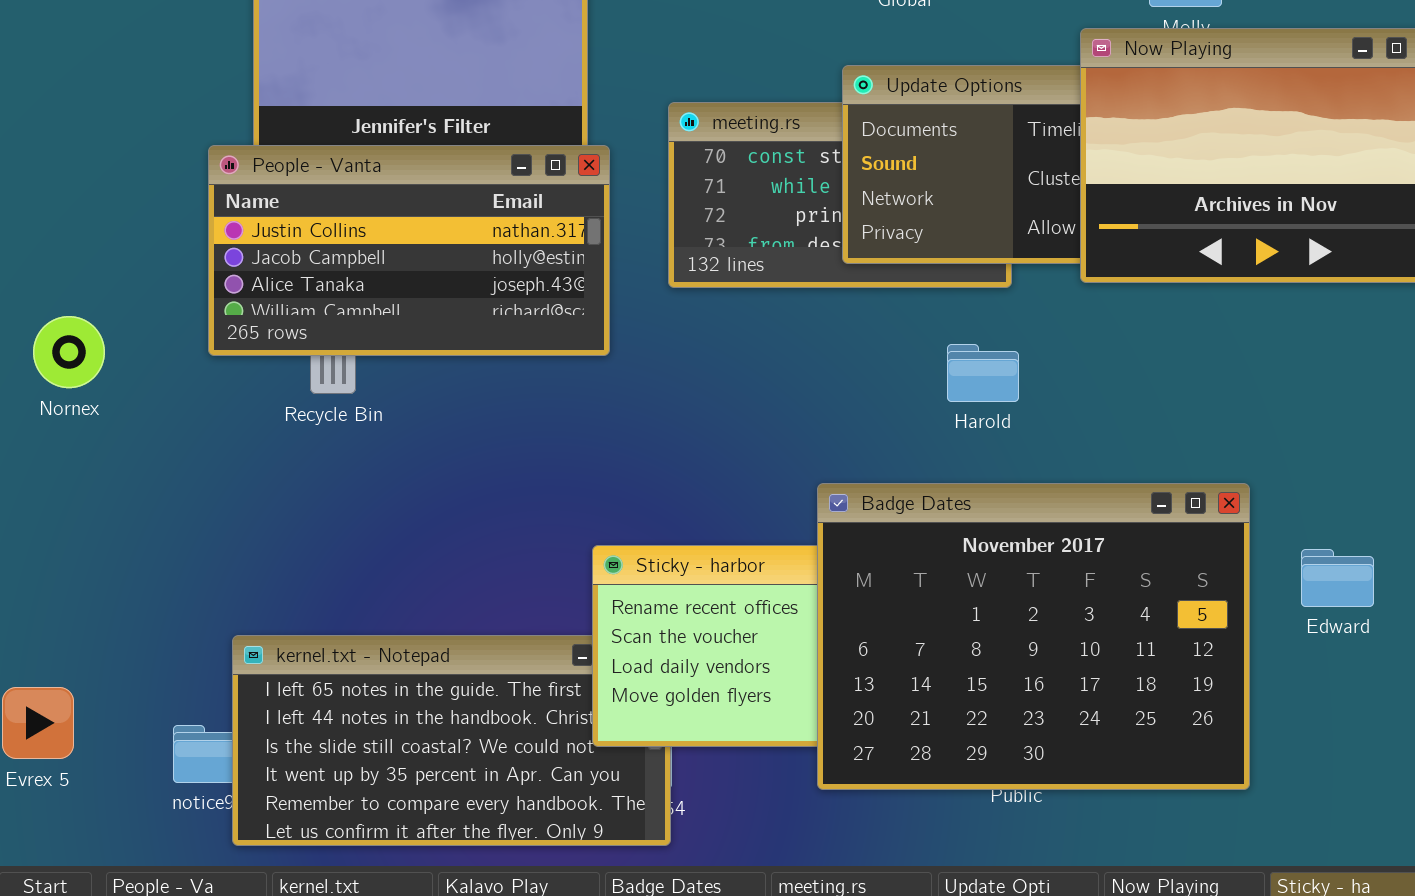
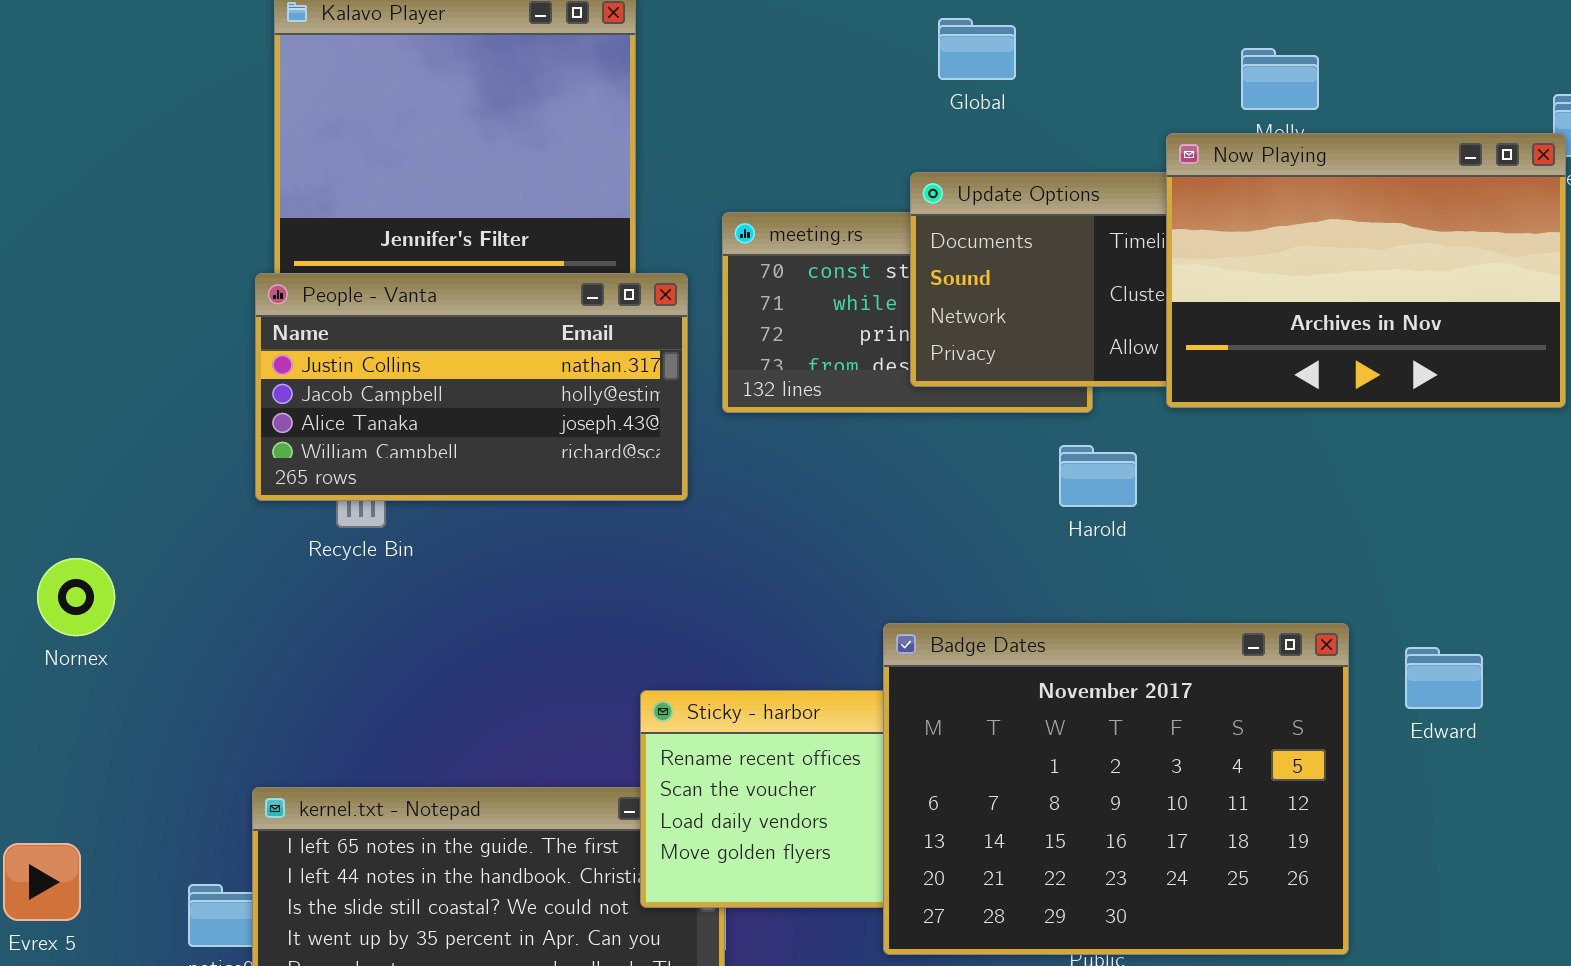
People - Vanta: [208,145,610,356] -> [255,273,688,501], moved
Nornex: [33,316,105,388] -> [37,558,115,636], moved
Harold: [947,344,1019,402] -> [1059,445,1137,507], moved
Edward: [1301,549,1374,607] -> [1405,647,1483,709], moved

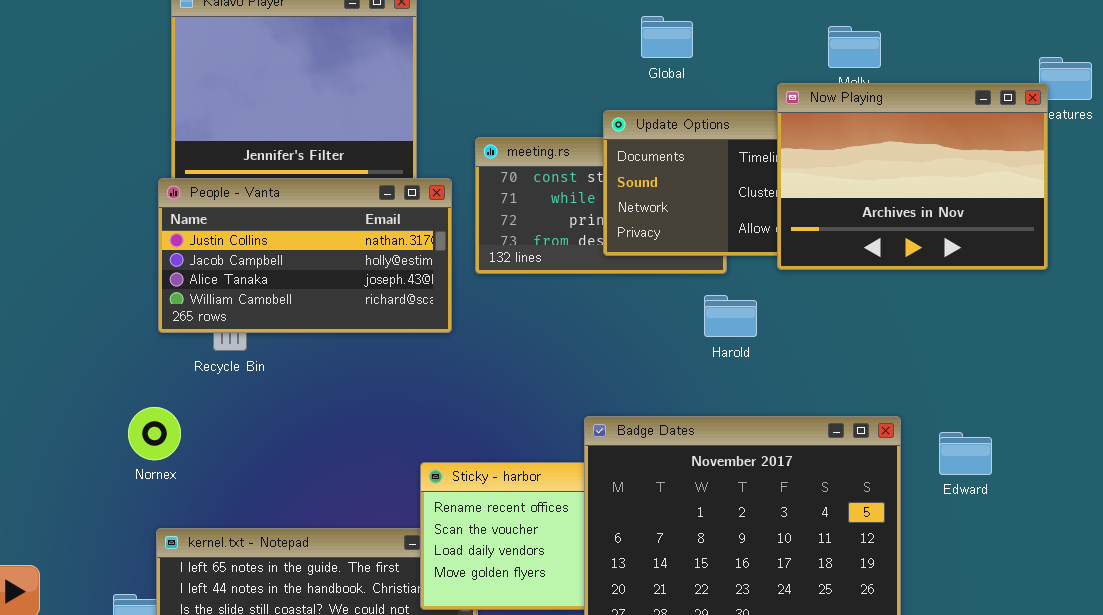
Global: [938,18,1016,80] -> [641,16,693,58], moved
Nornex: [37,558,115,636] -> [128,407,181,460], moved

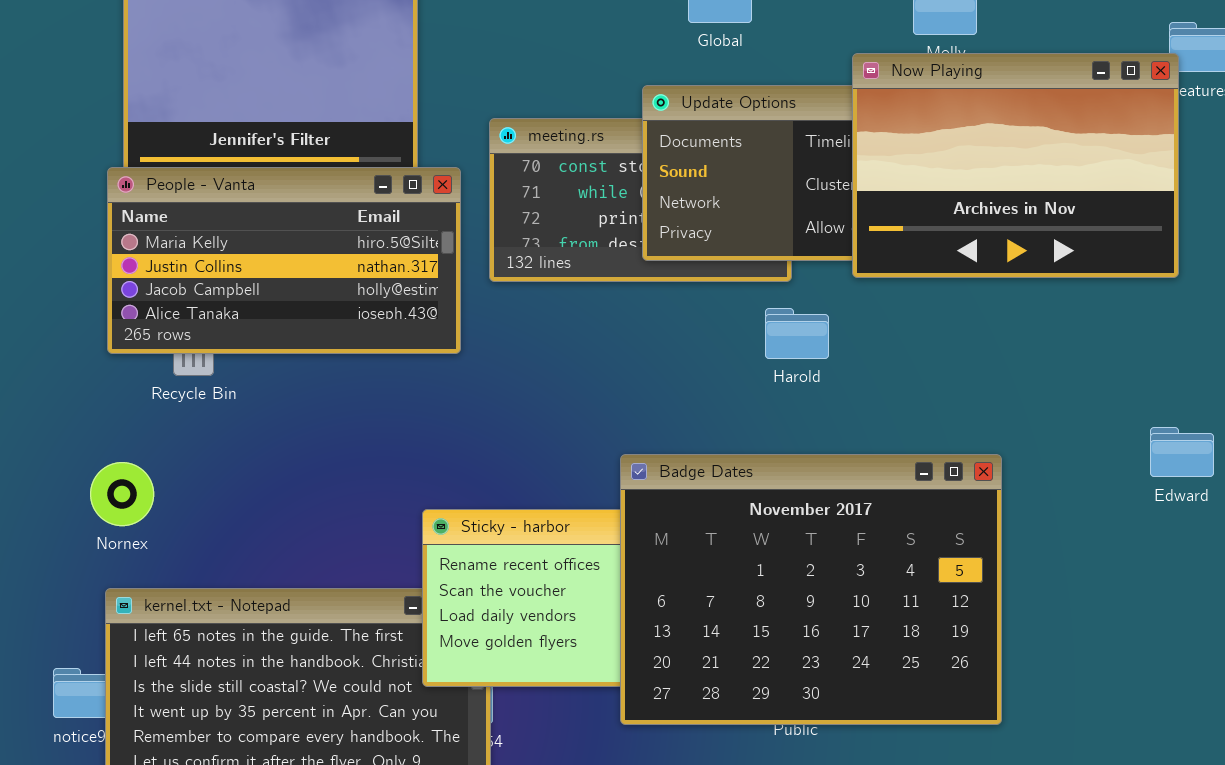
People - Vanta: [158,178,452,333] -> [107,167,461,354], scrolled up 1 row
Nornex: [128,407,181,460] -> [90,462,154,526], moved
Edward: [939,432,992,475] -> [1150,427,1214,477], moved

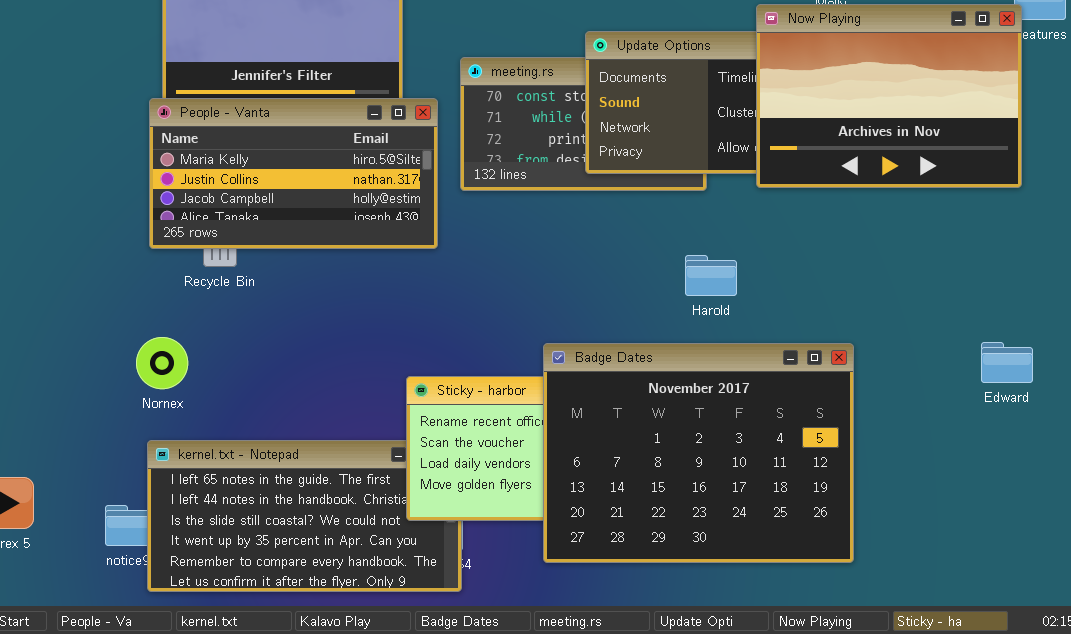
Harold: [765,308,829,359] -> [685,255,737,296], moved
Edward: [1150,427,1214,477] -> [981,342,1033,383], moved
Badge Dates: [620,454,1002,725] -> [543,343,854,563], moved

